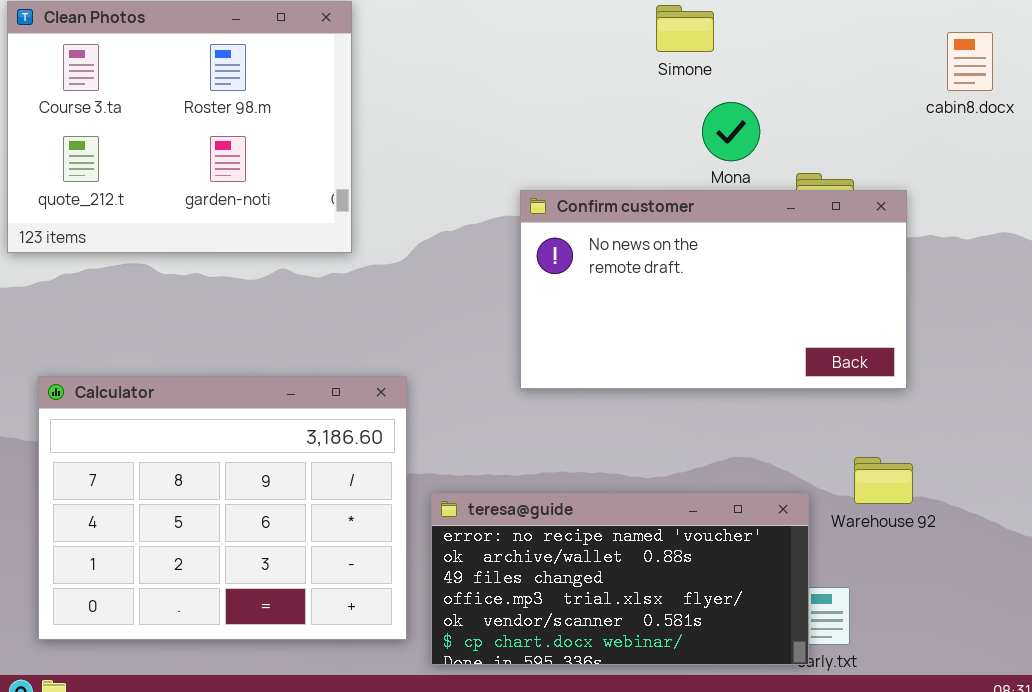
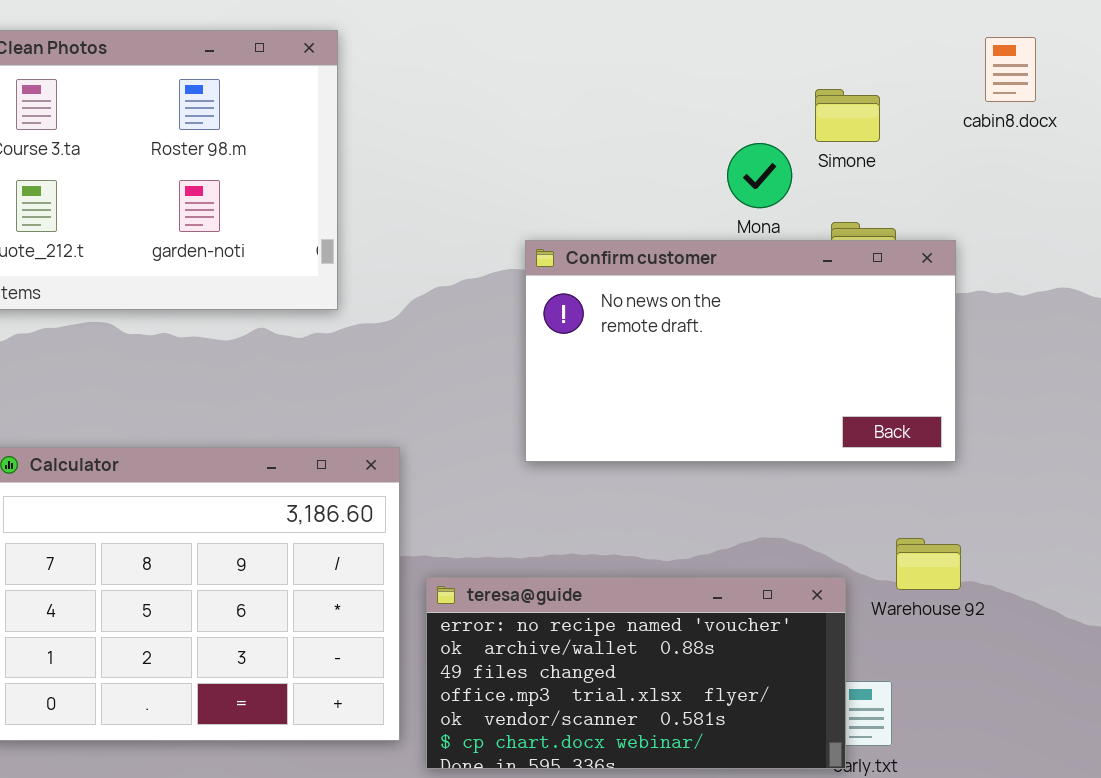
Simone: [656,5,714,52] -> [815,89,880,142], moved
cabin8.docx: [947,32,993,91] -> [985,37,1036,102], moved

